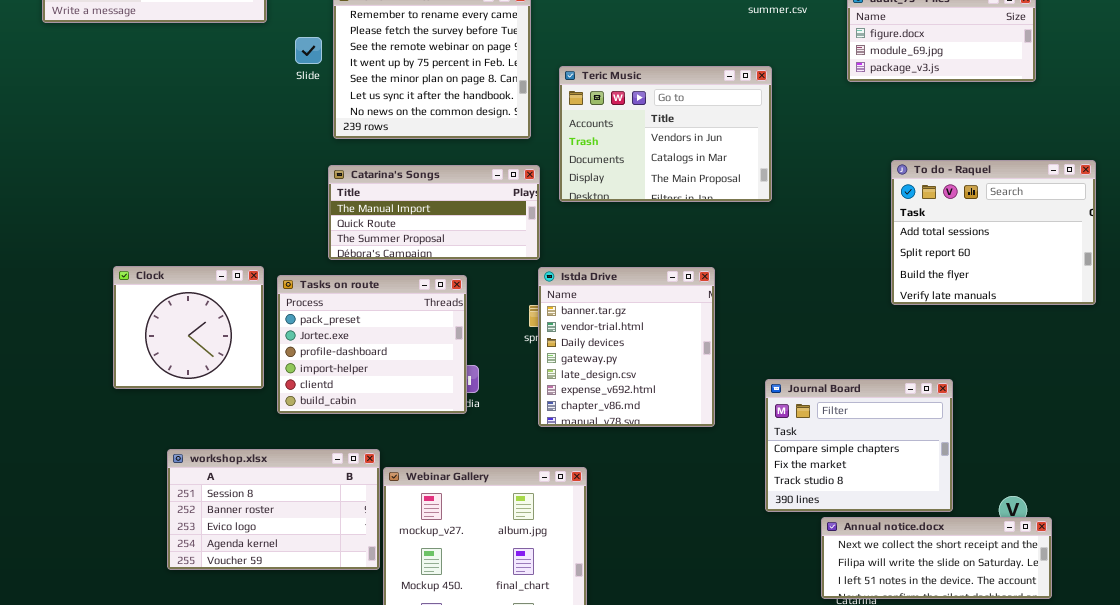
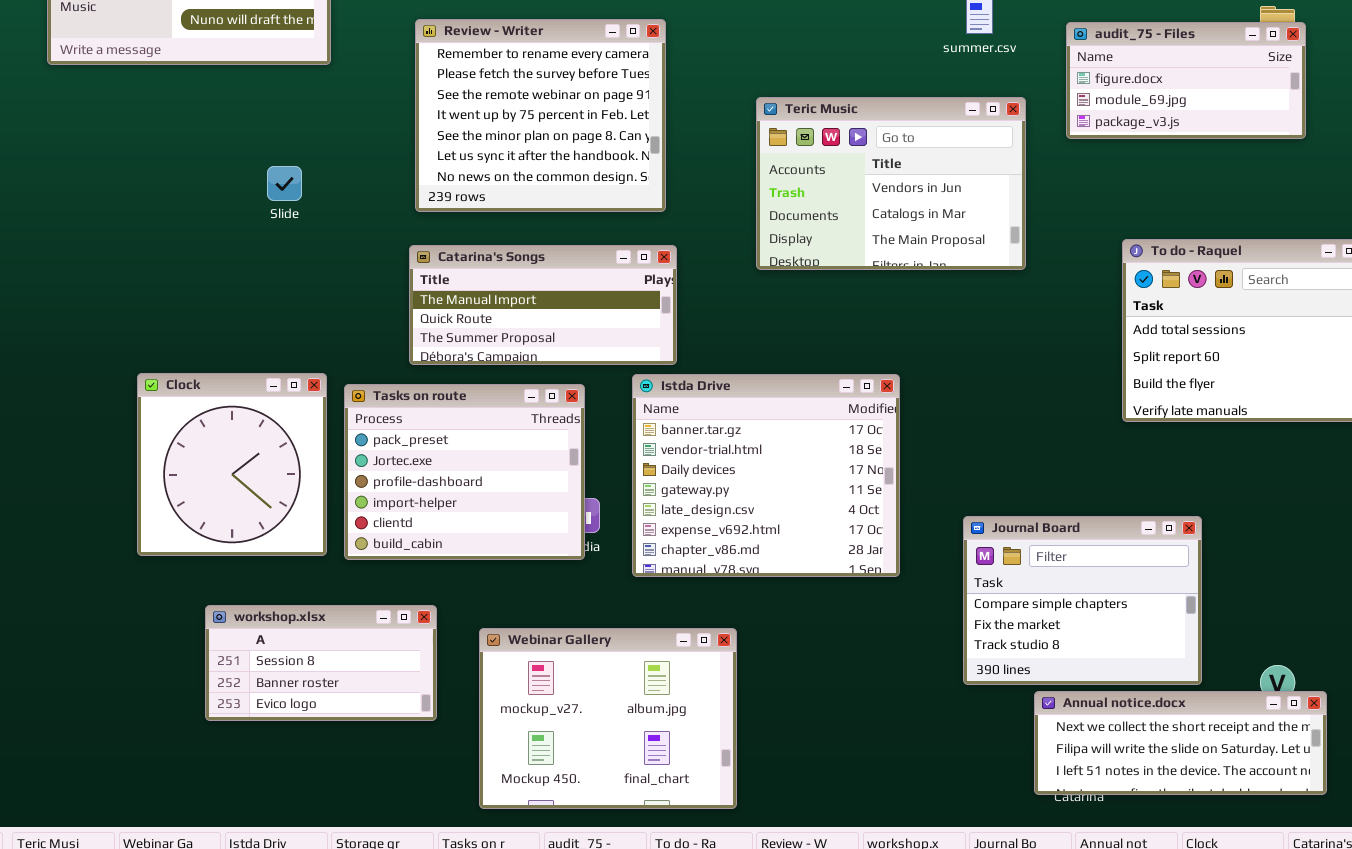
Slide: [295,37,322,64] -> [267,166,302,201], moved
Teric Music: [559,66,772,202] -> [756,97,1026,270], moved
Clock: [113,266,264,389] -> [137,373,327,556], resized
Istda Drive: [538,267,715,427] -> [632,374,900,577], resized
workshop.xlsx: [167,449,380,570] -> [205,605,437,721], resized

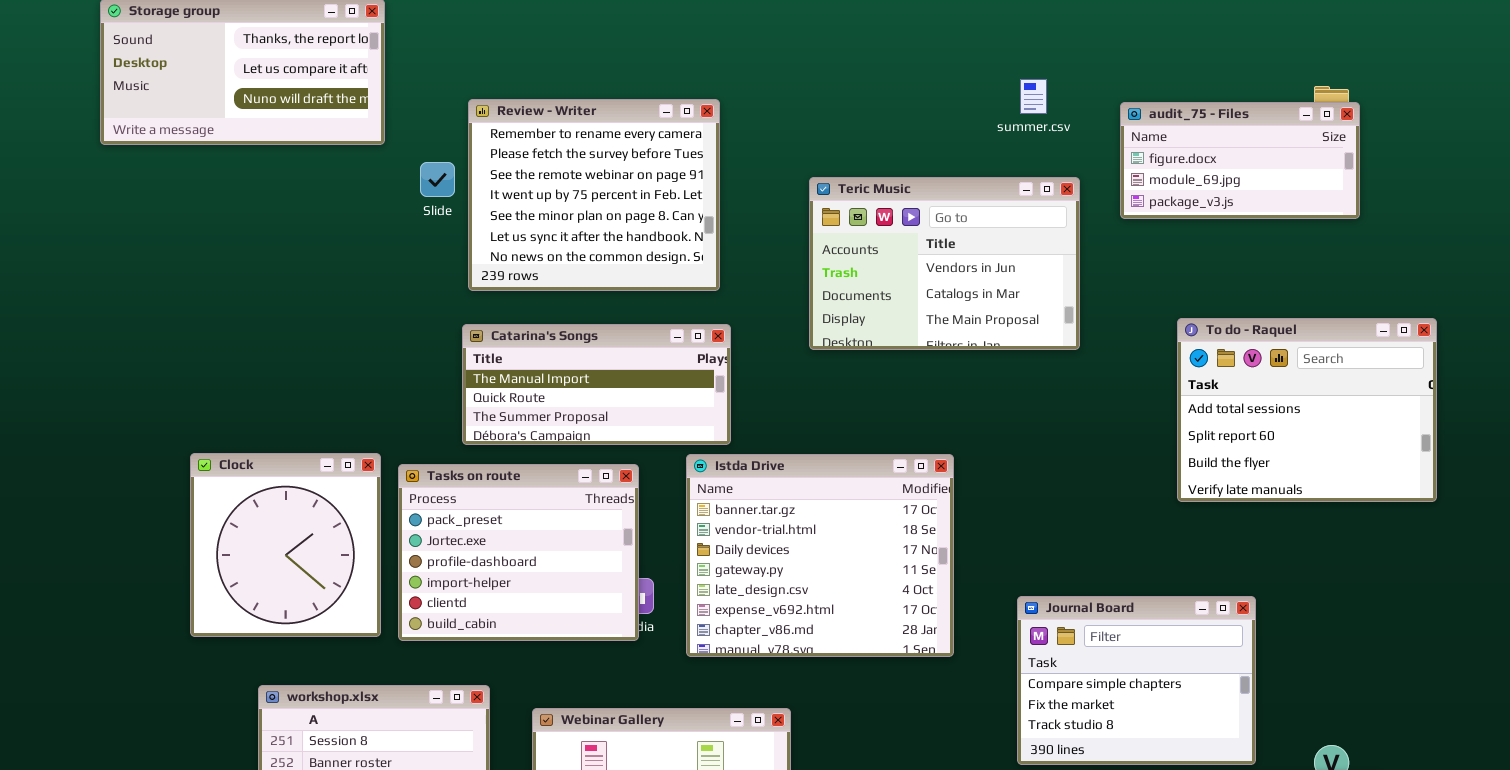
Slide: [267,166,302,201] -> [420,162,455,197], moved

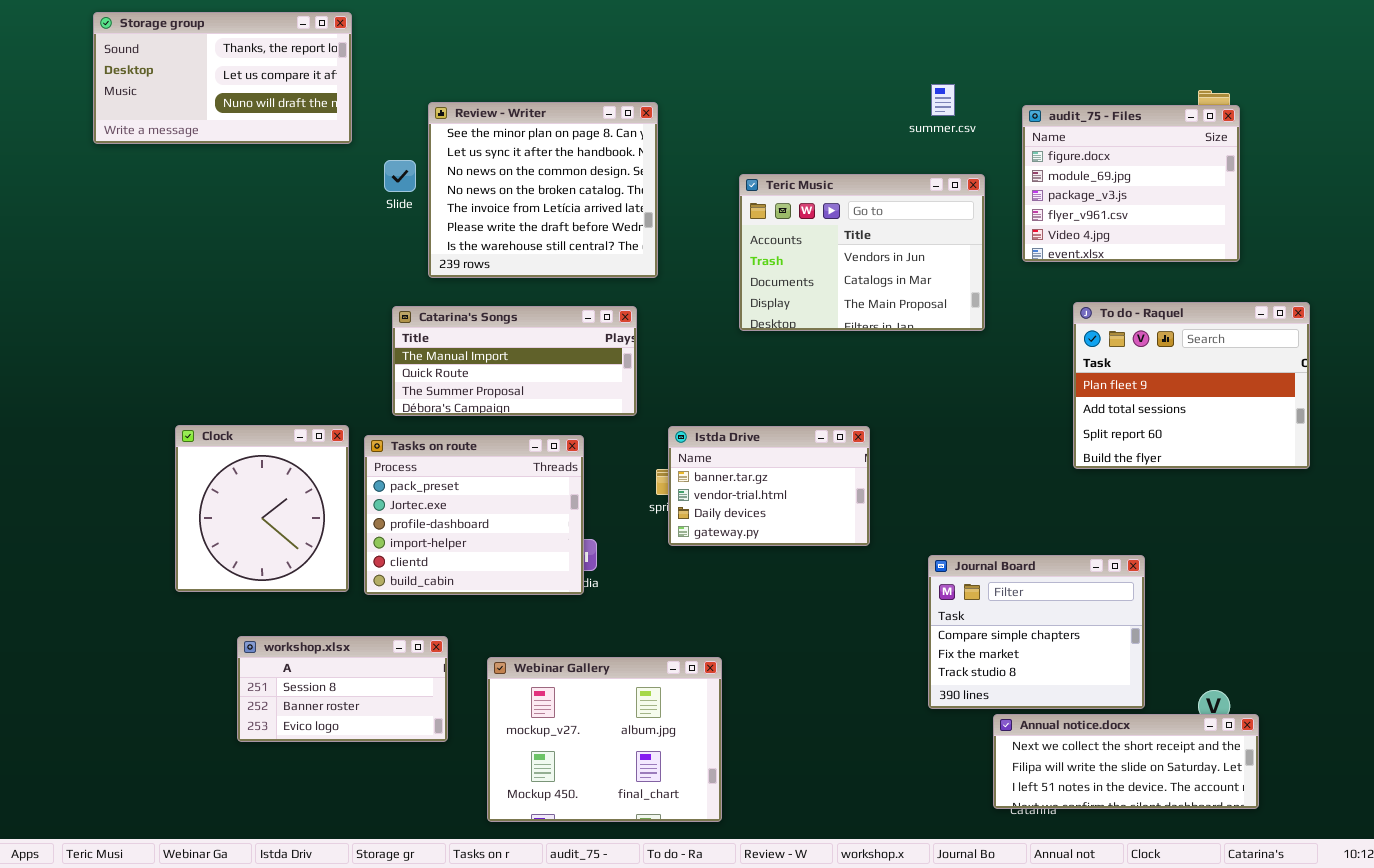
Review - Writer: [468,99,720,291] -> [428,102,658,278], scrolled down 4 rows
audit_75 - Files: [1120,102,1360,219] -> [1022,105,1240,262], resized
To do - Raquel: [1177,318,1437,502] -> [1073,302,1310,469], scrolled up 1 row
Catarina's Songs: [462,324,731,445] -> [392,306,637,416], moved
Istda Drive: [686,454,954,657] -> [668,426,870,546], resized

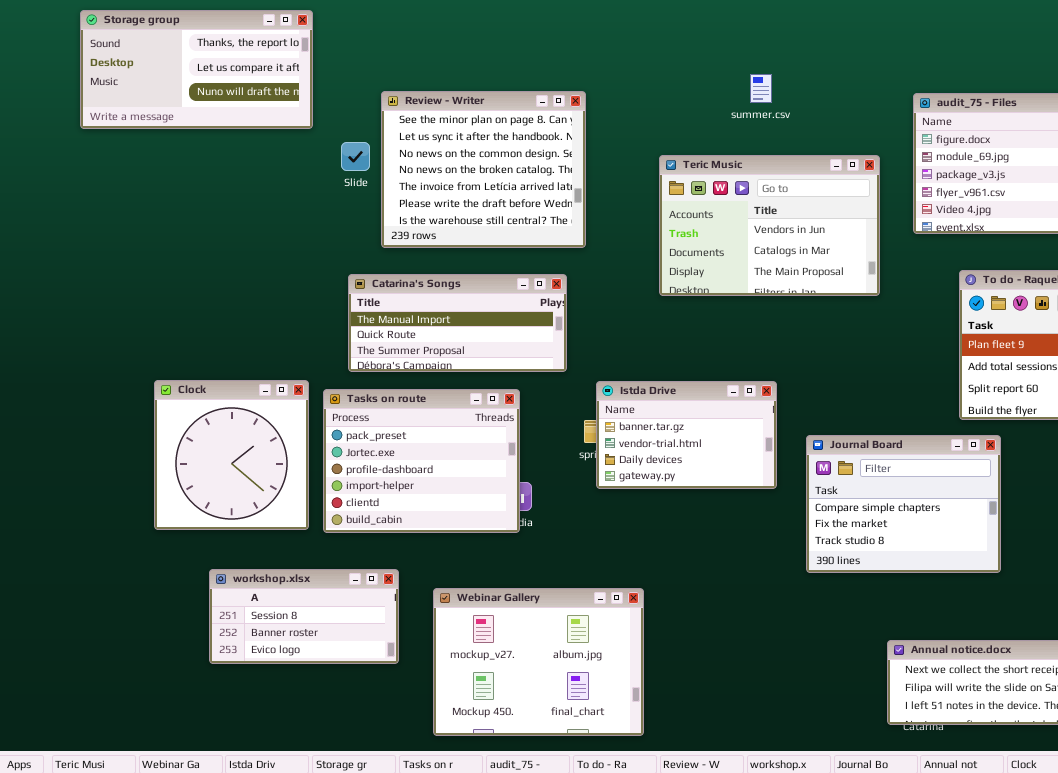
summer.csv: [931,84,955,116] -> [750,74,772,103], moved
Journal Board: [928,555,1145,709] -> [806,435,1001,573], moved

